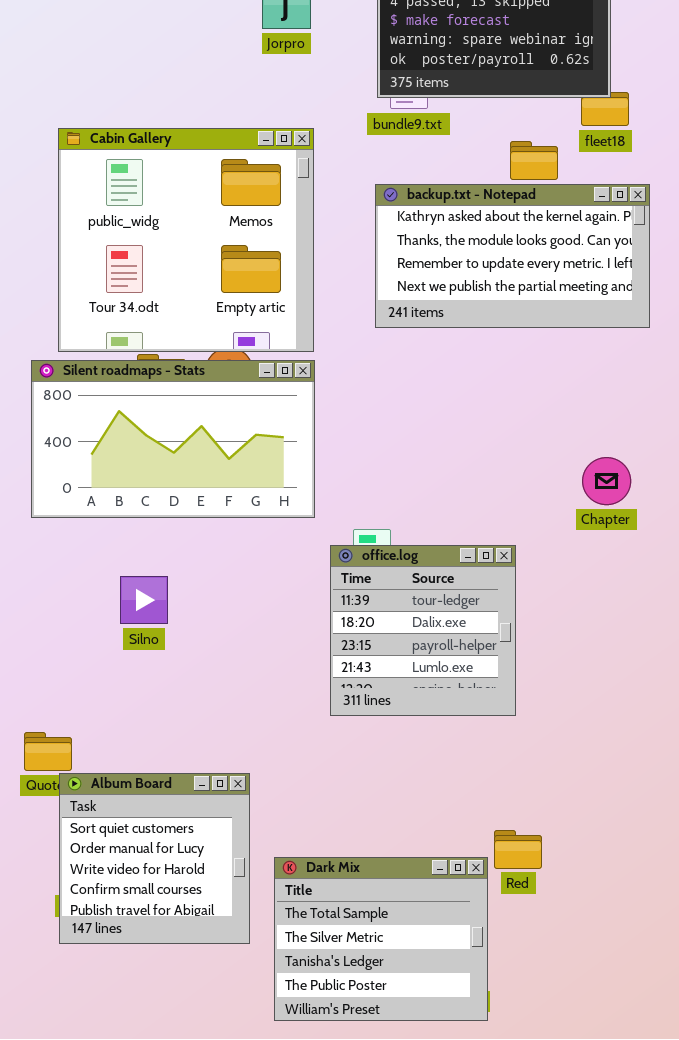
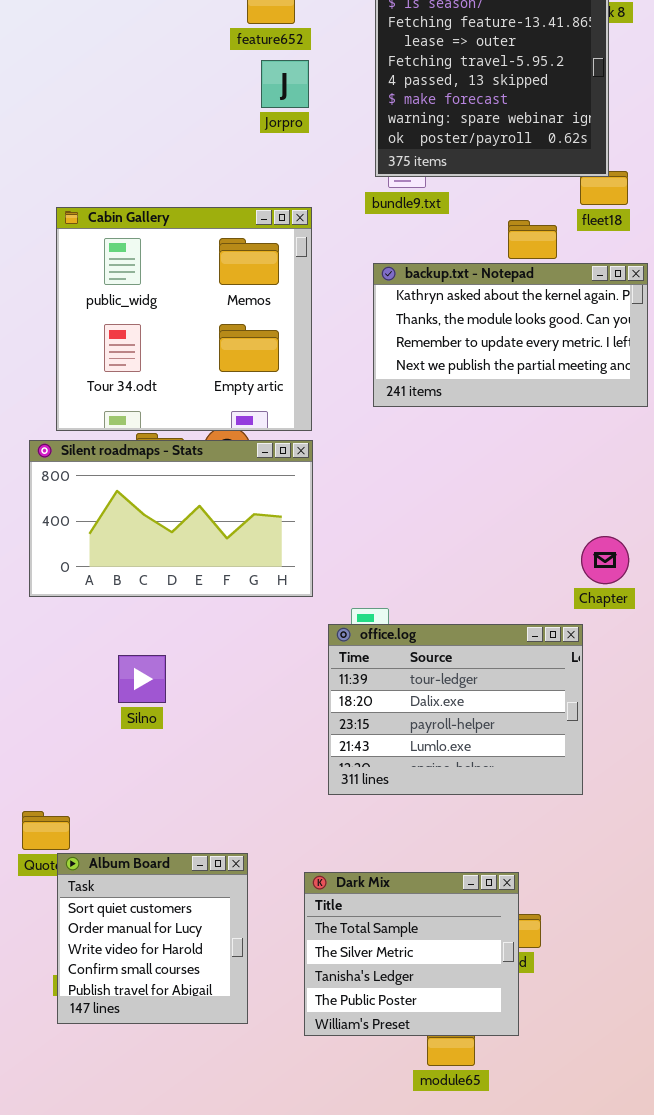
office.log: [330,545,516,716] -> [328,624,583,795], resized
Dark Mix: [274,857,488,1021] -> [304,872,519,1036], moved

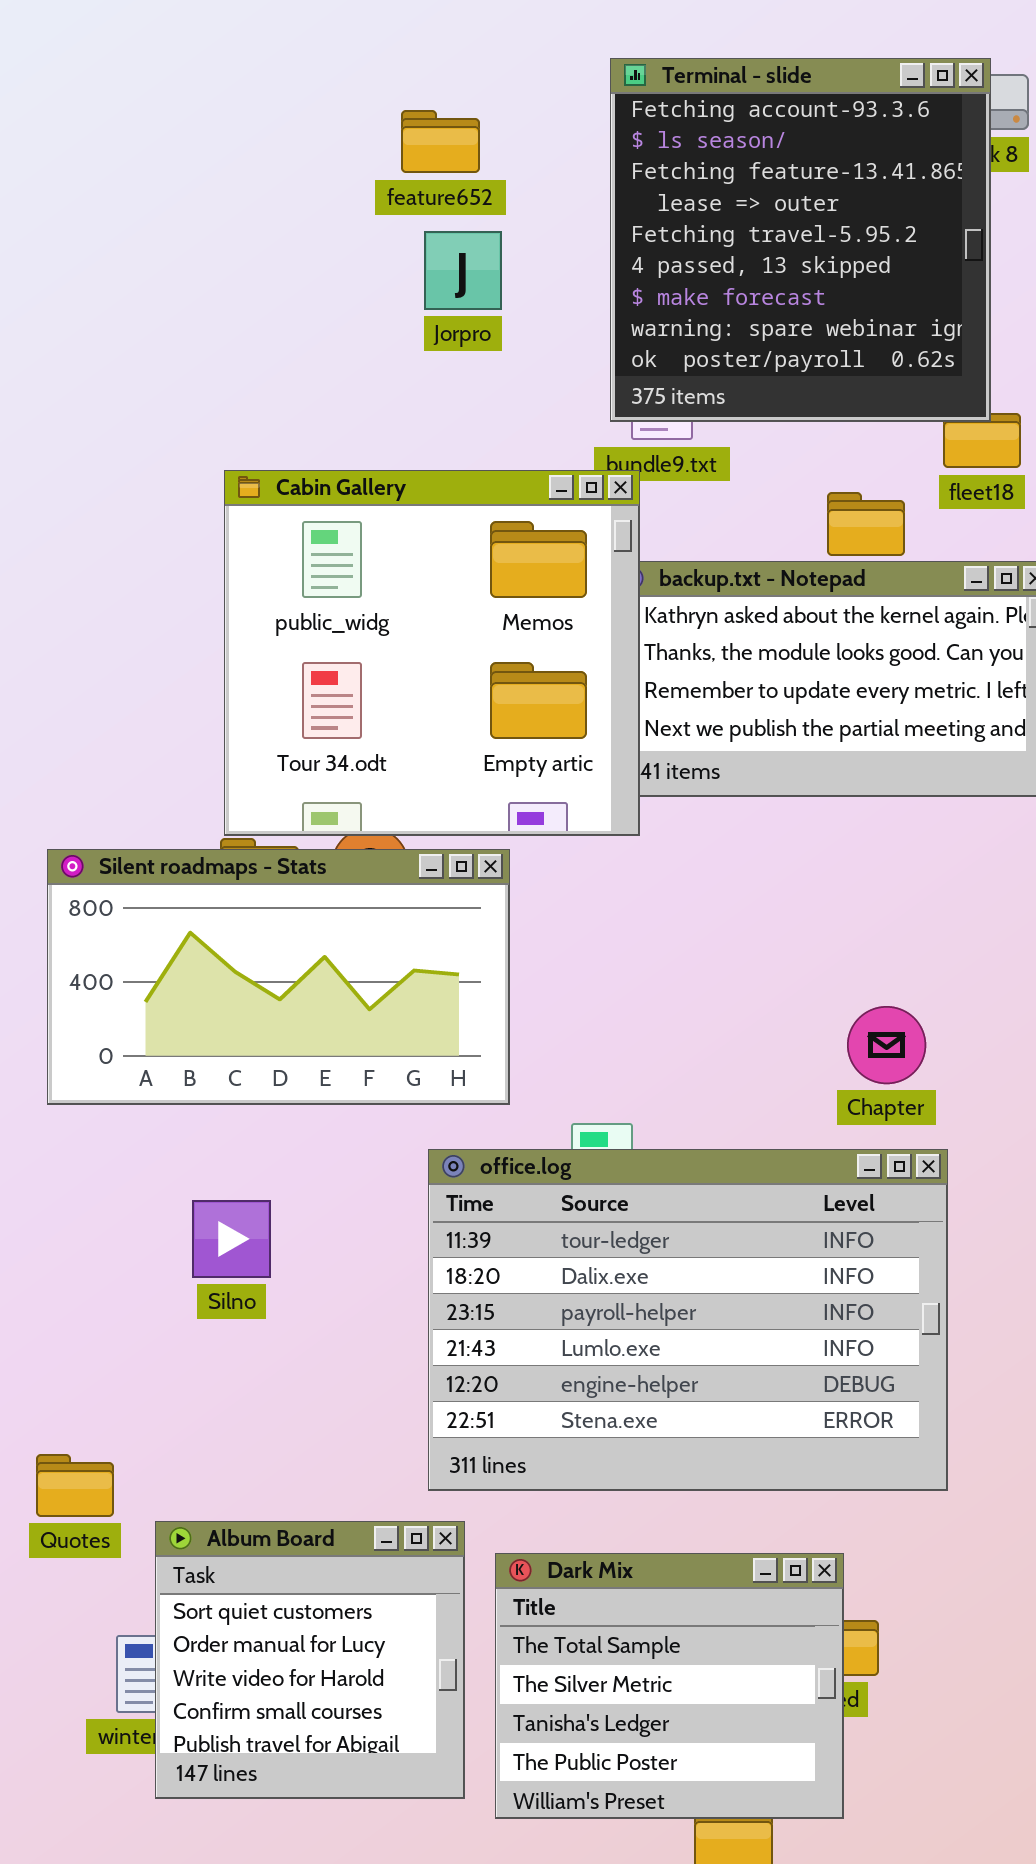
Cabin Gallery: [56,207,312,431] -> [224,470,640,836], moved
Chapter: [581,536,629,584] -> [847,1006,926,1084], moved
office.log: [328,624,583,795] -> [428,1149,948,1491], resized
Album Board: [57,853,248,1024] -> [155,1521,465,1799], moved

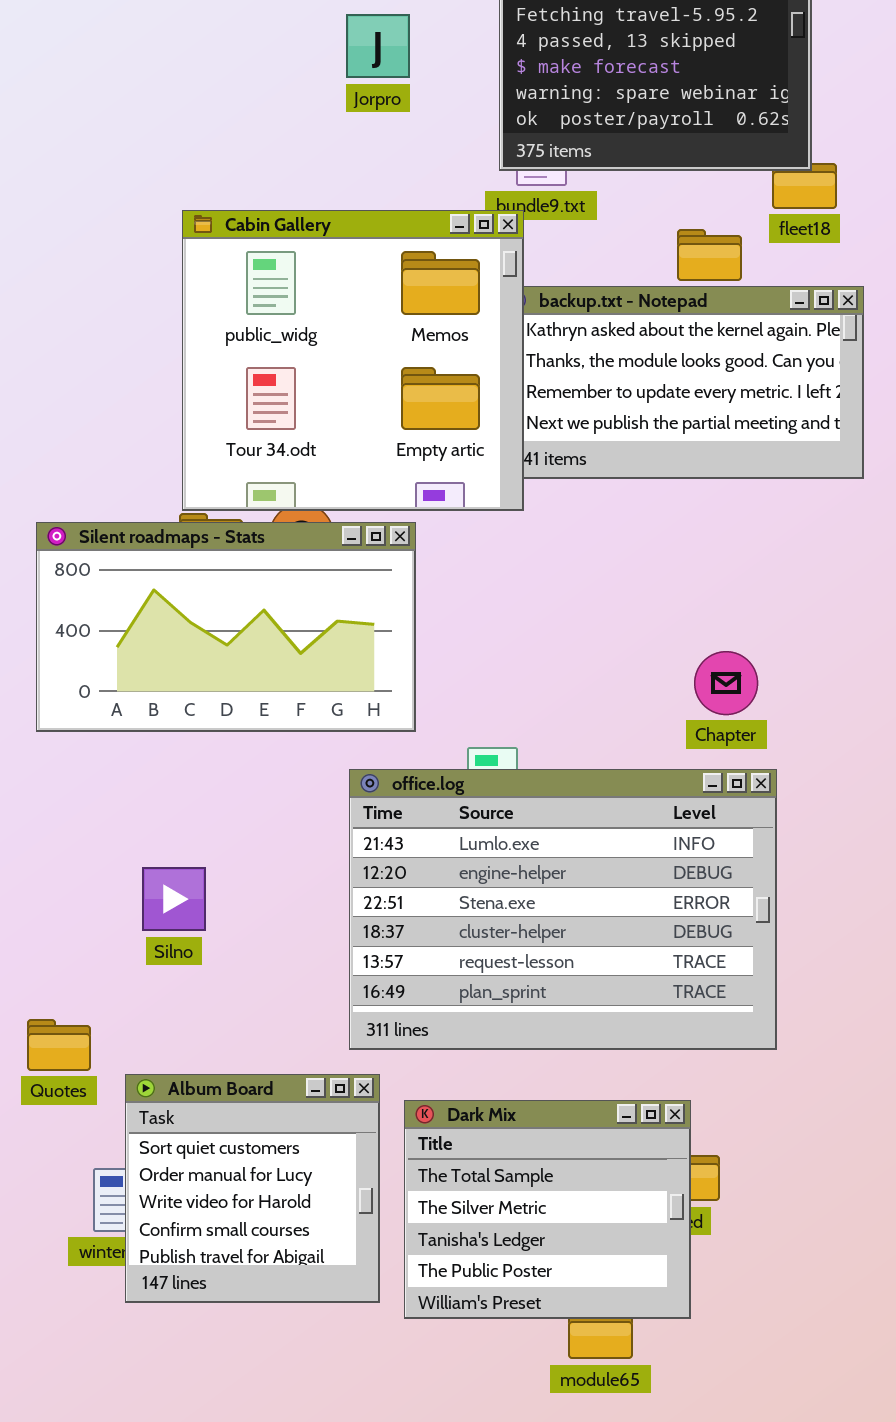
office.log: [428,1149,948,1491] -> [349,769,777,1050], scrolled down 3 rows
Silno: [192,1200,271,1278] -> [142,867,206,931], moved

